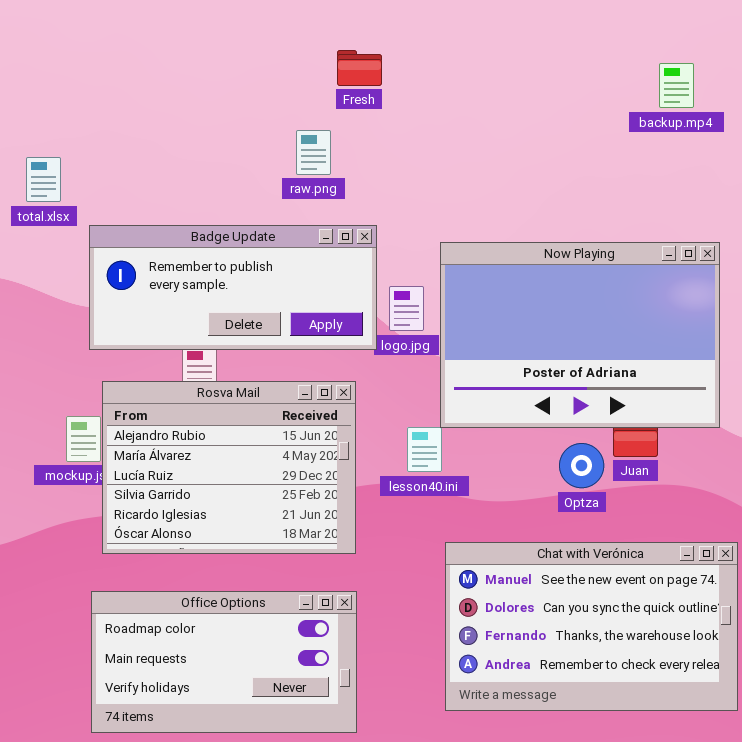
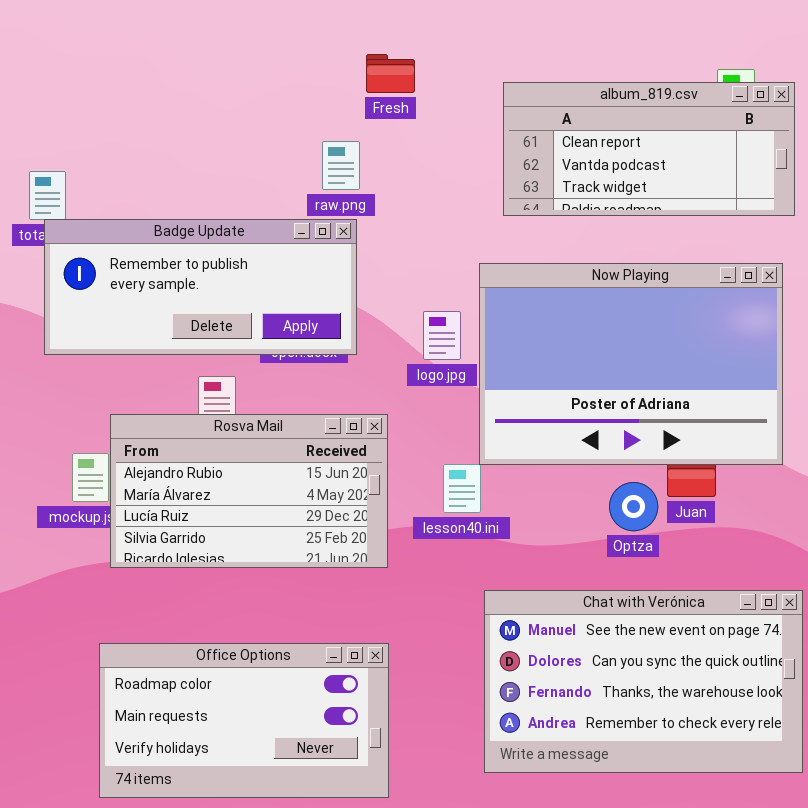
album_819.csv: none -> [503,82,795,216], opened
Badge Update: [89,225,377,350] -> [44,219,357,355], moved
Rosva Mail: [102,381,356,554] -> [110,414,388,568], resized

